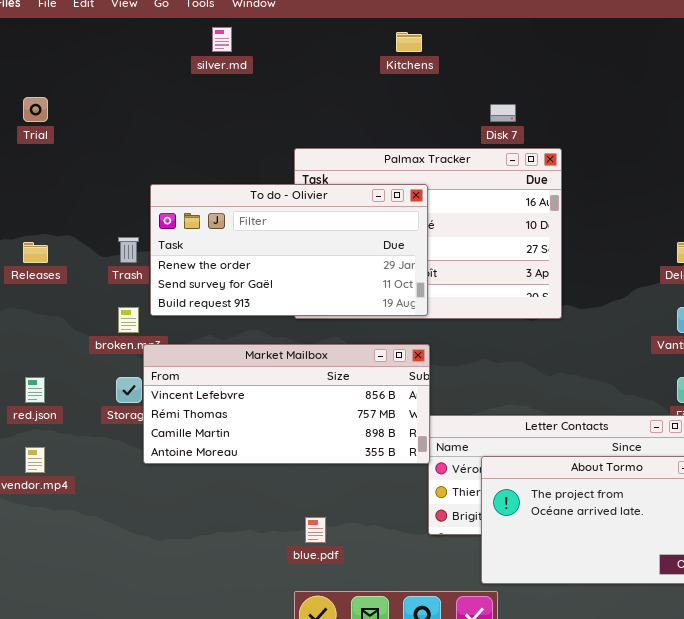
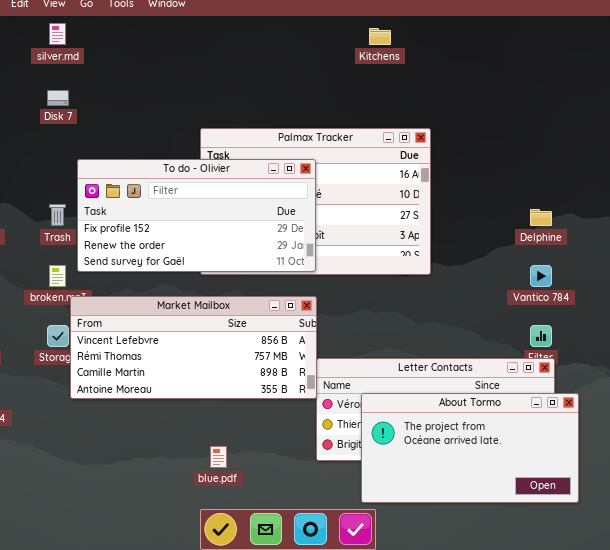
silver.md: [212,27,232,52] -> [49,23,66,45], moved
Kitchens: [396,32,422,52] -> [369,28,391,45], moved
Disk 7: [490,104,516,122] -> [47,90,69,106], moved
To do - Olivier: [150,184,428,316] -> [77,159,316,272], scrolled up 1 row

